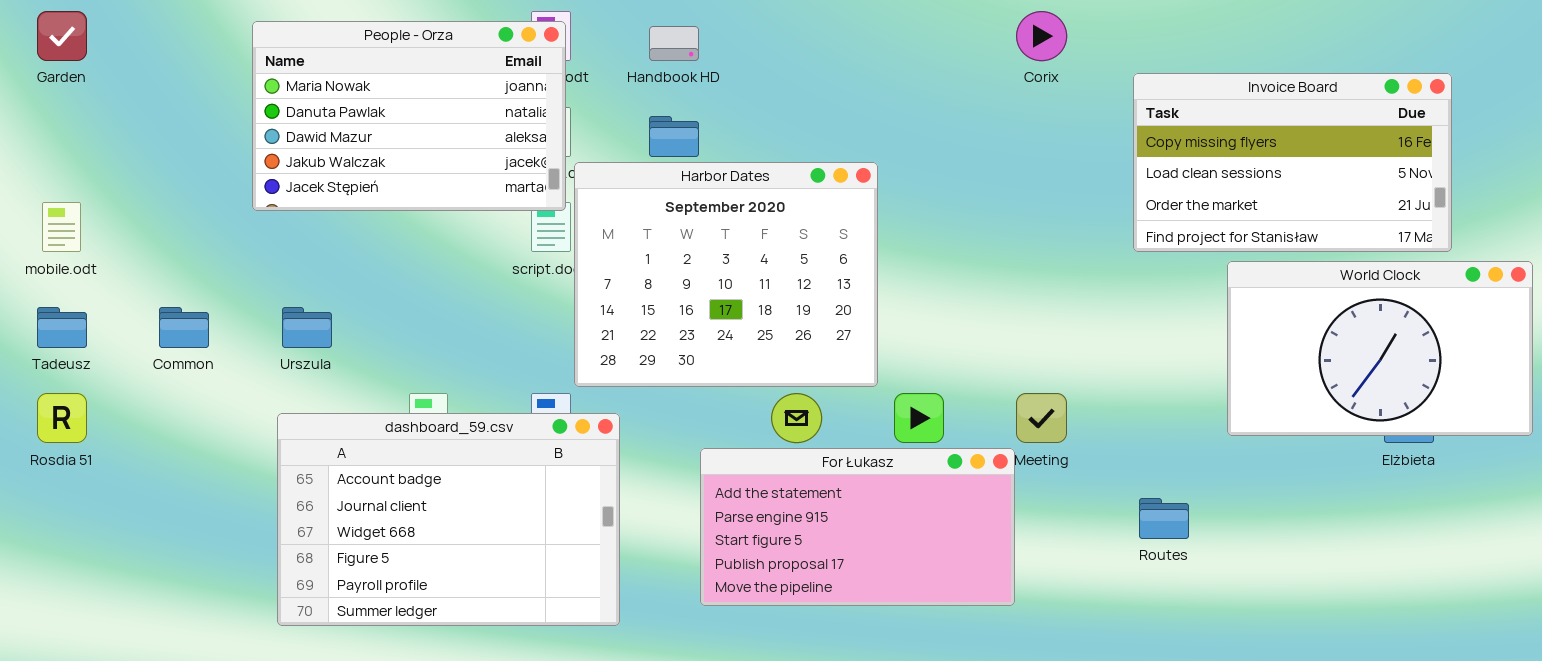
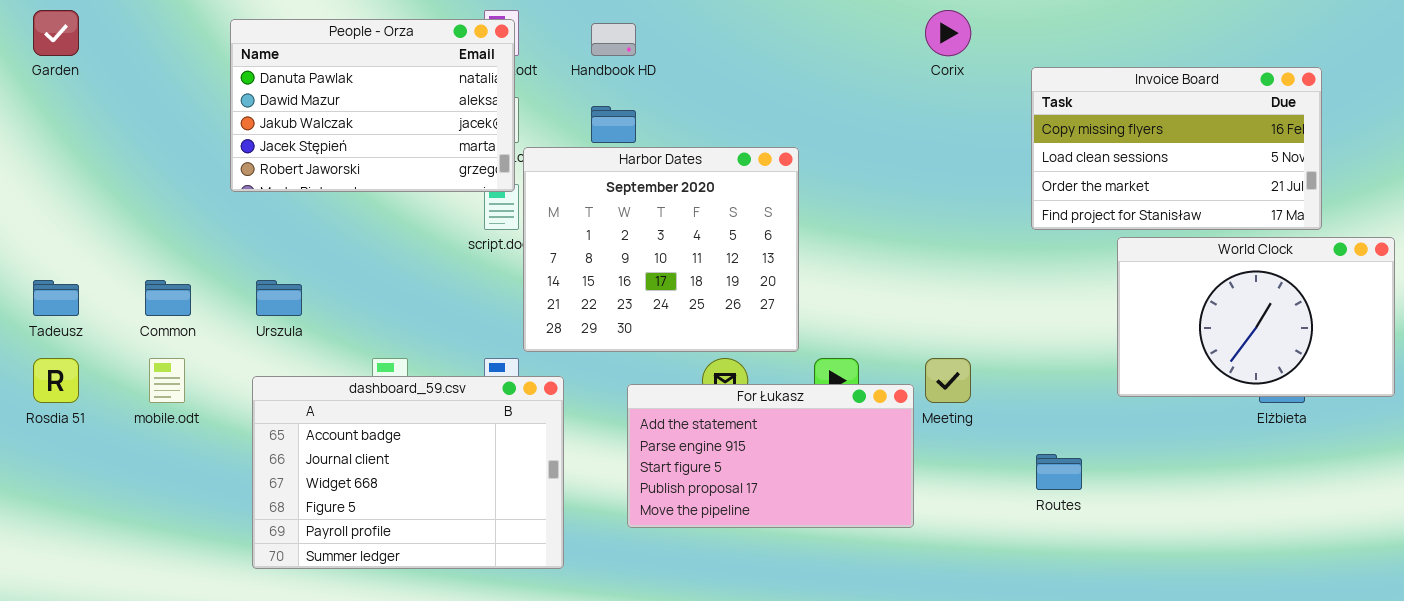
People - Orza: [252,21,566,211] -> [230,19,515,192], scrolled down 1 row
mobile.odt: [42,202,81,252] -> [149,358,185,403], moved
For Łukasz: [700,448,1015,606] -> [627,384,914,528], moved

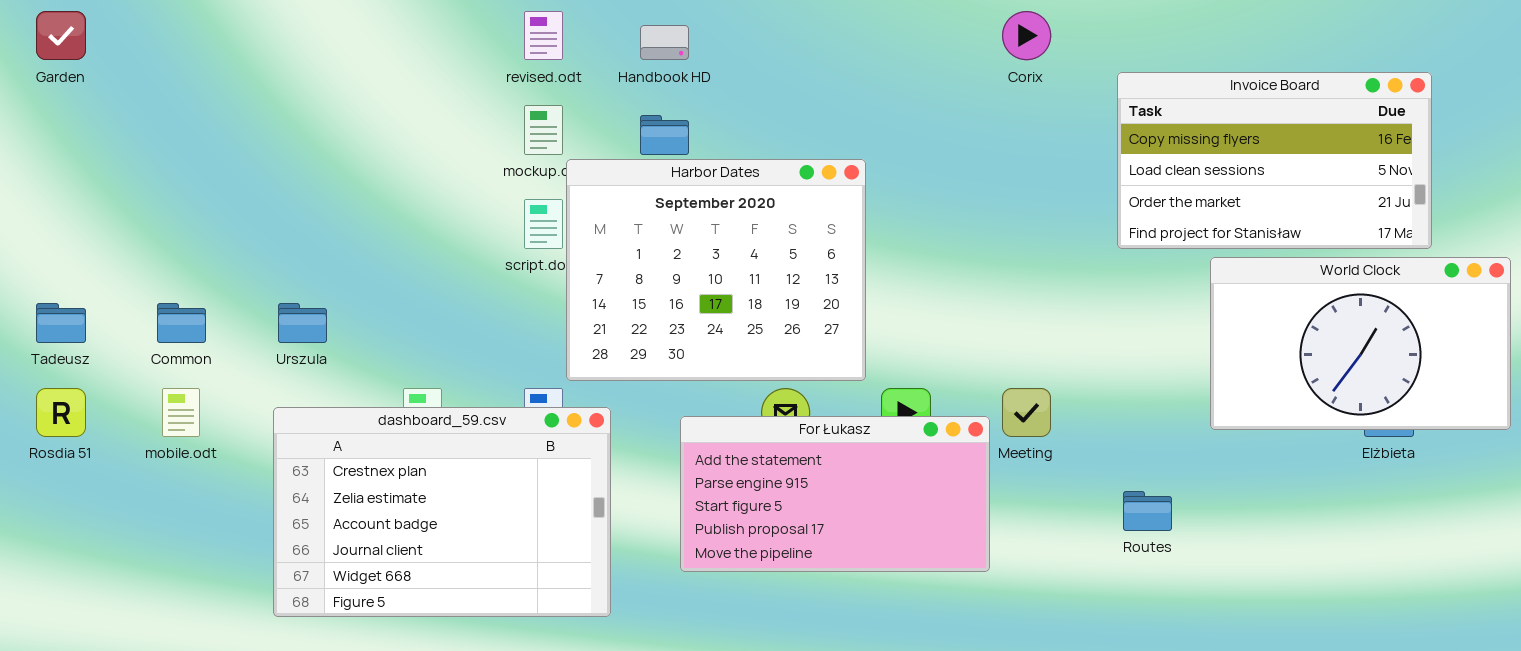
People - Orza: [230,19,515,192] -> none, closed
dashboard_59.csv: [252,376,564,569] -> [273,407,611,617], scrolled up 2 rows

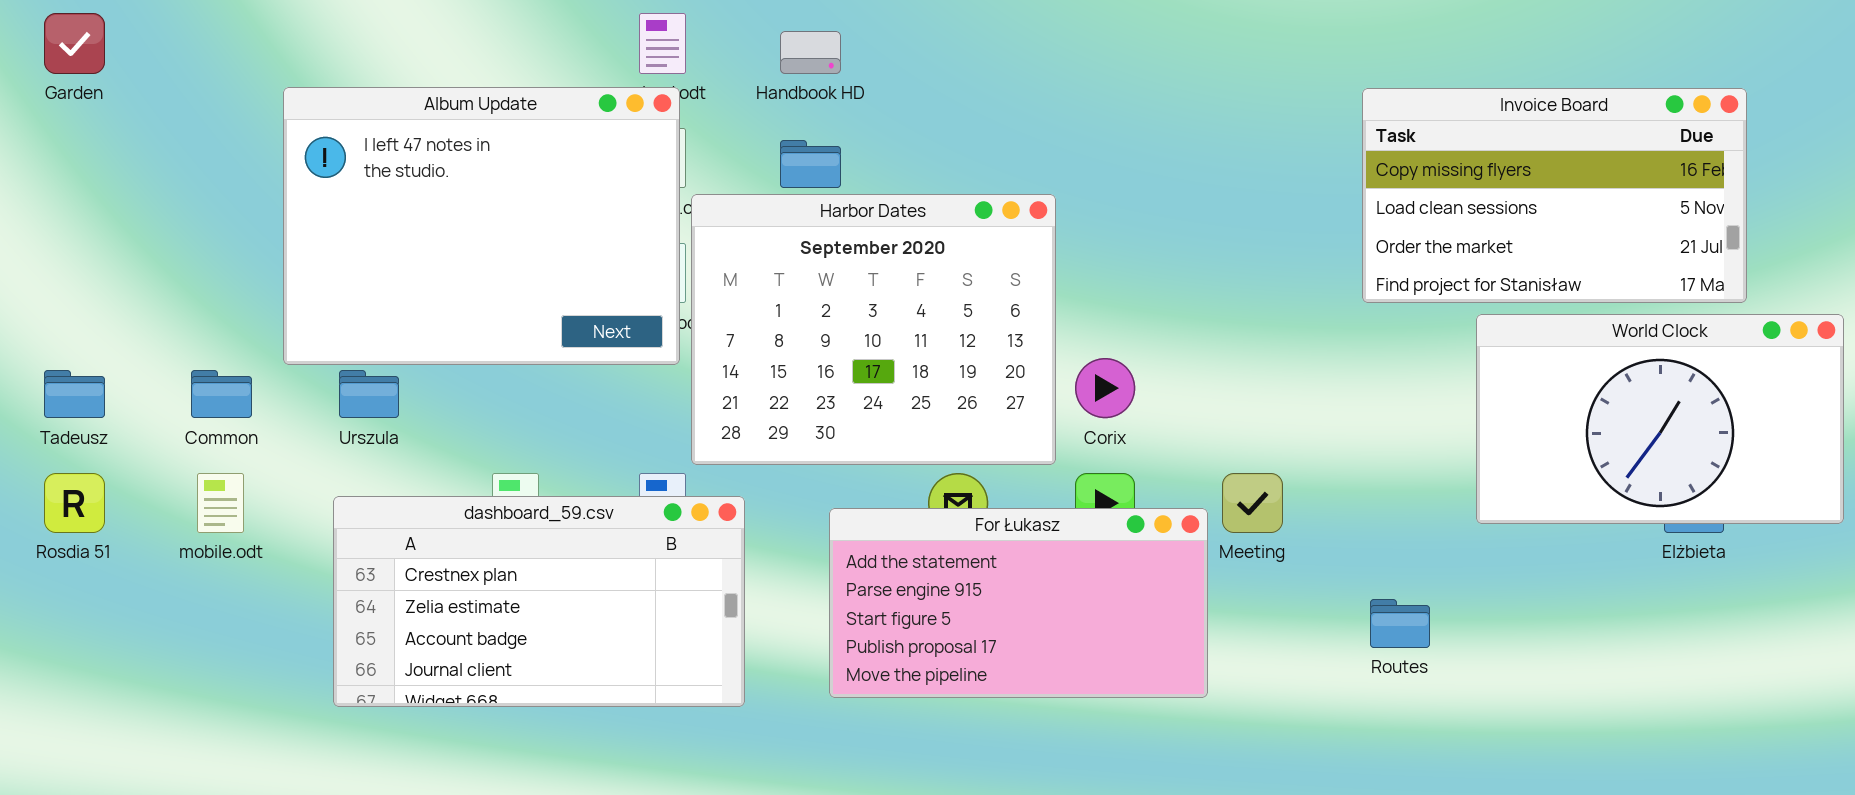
Corix: [1002,11,1051,60] -> [1075,358,1135,418], moved
Album Update: none -> [283,87,680,365], opened
dashboard_59.csv: [273,407,611,617] -> [333,496,745,707], resized

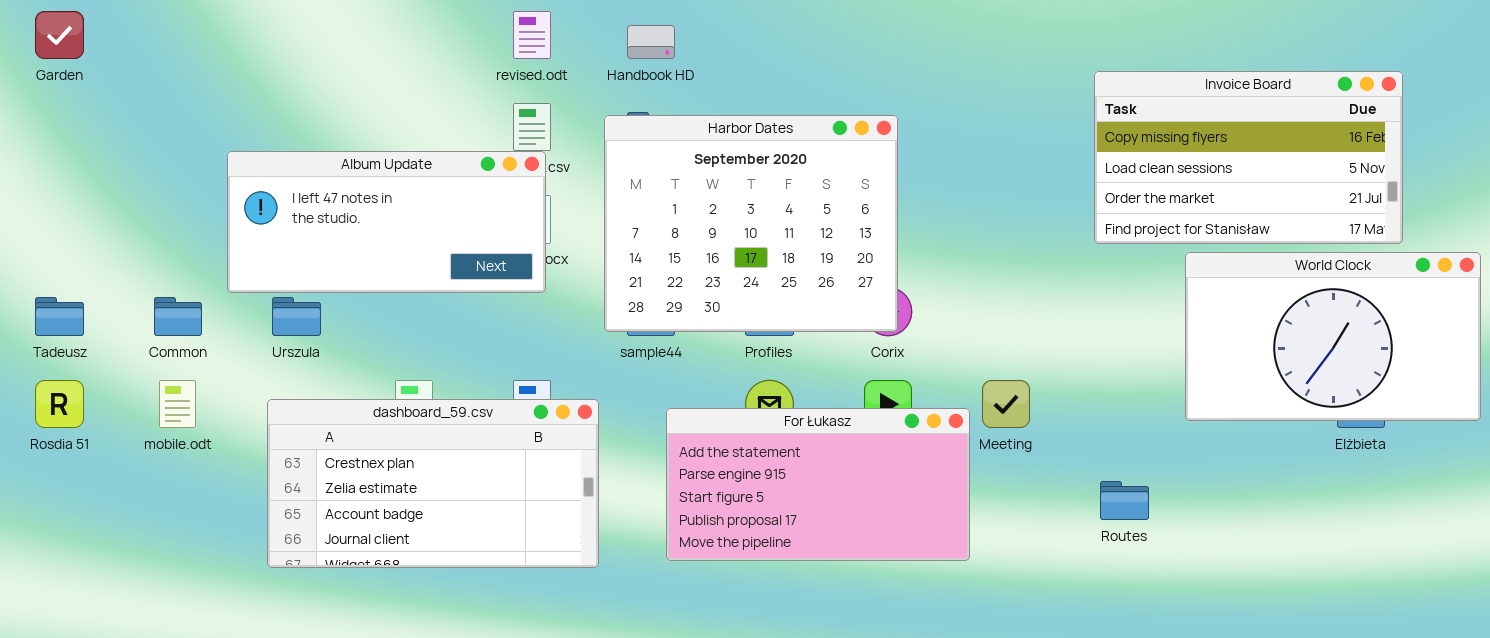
Album Update: [283,87,680,365] -> [227,151,546,293], resized
Harbor Dates: [691,194,1056,465] -> [604,115,898,332], moved

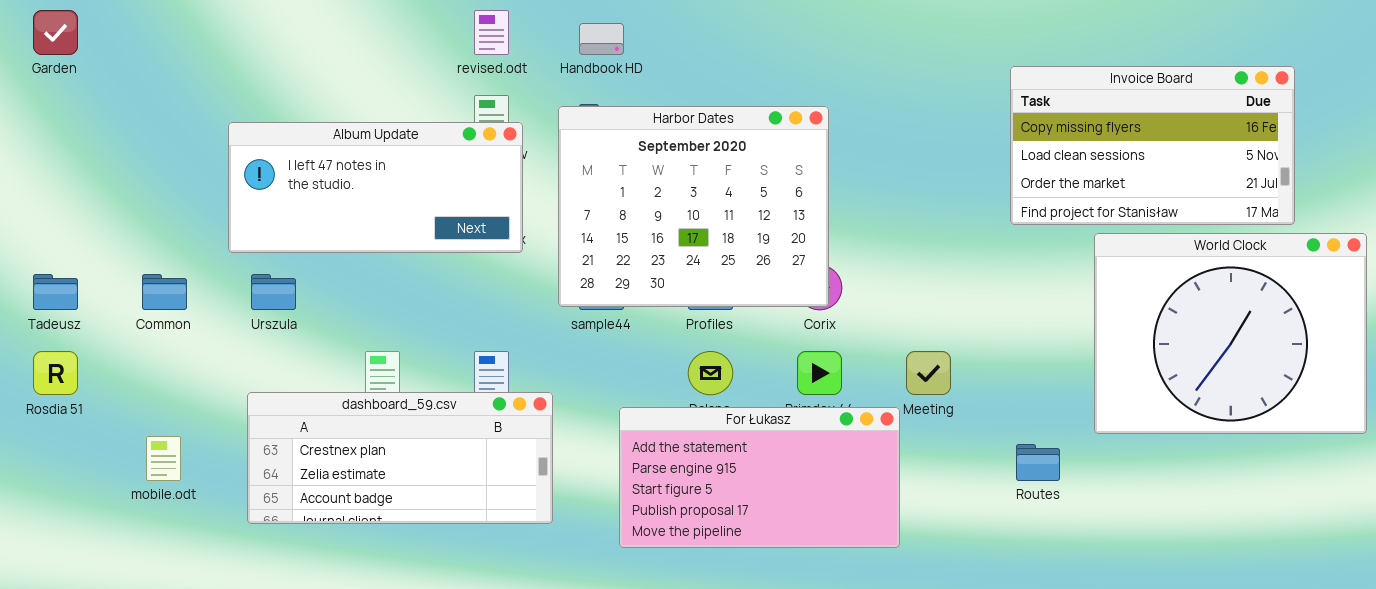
Album Update: [227,151,546,293] -> [228,122,523,253], moved
World Clock: [1185,252,1481,421] -> [1094,233,1367,434], resized
mobile.odt: [159,380,196,428] -> [146,436,181,481], moved
dashboard_59.csv: [267,399,599,568] -> [247,392,553,524], resized
For Łukasz: [666,408,970,561] -> [619,407,900,548], moved

